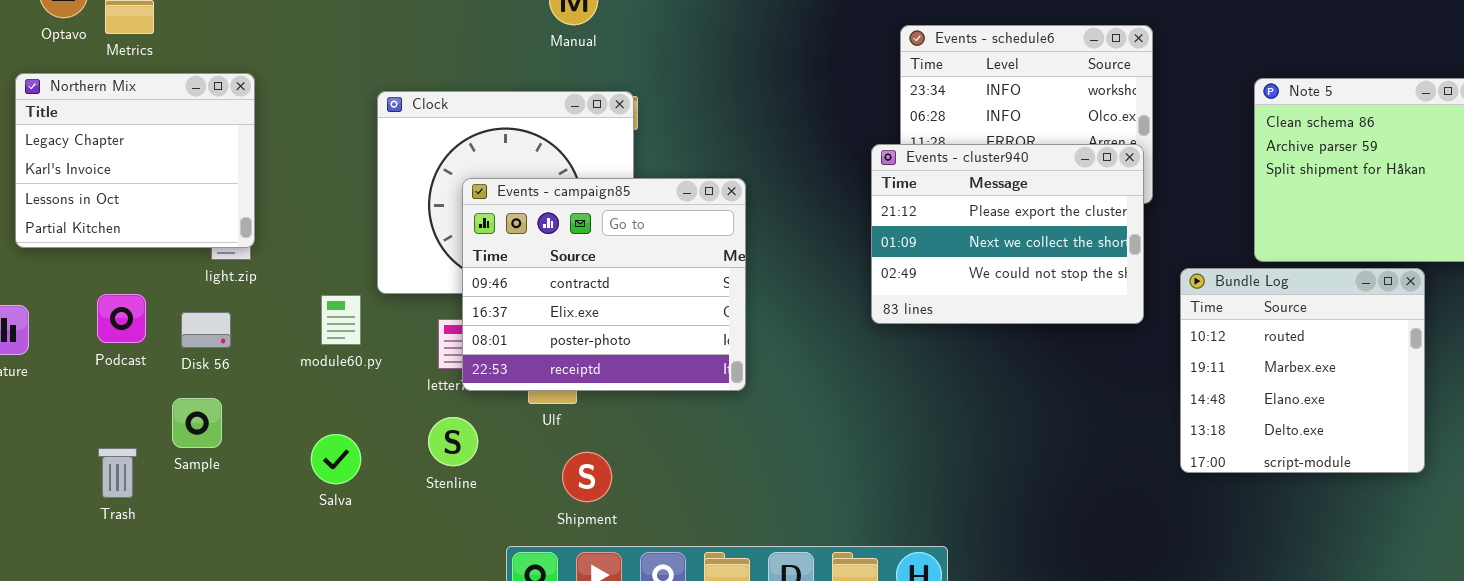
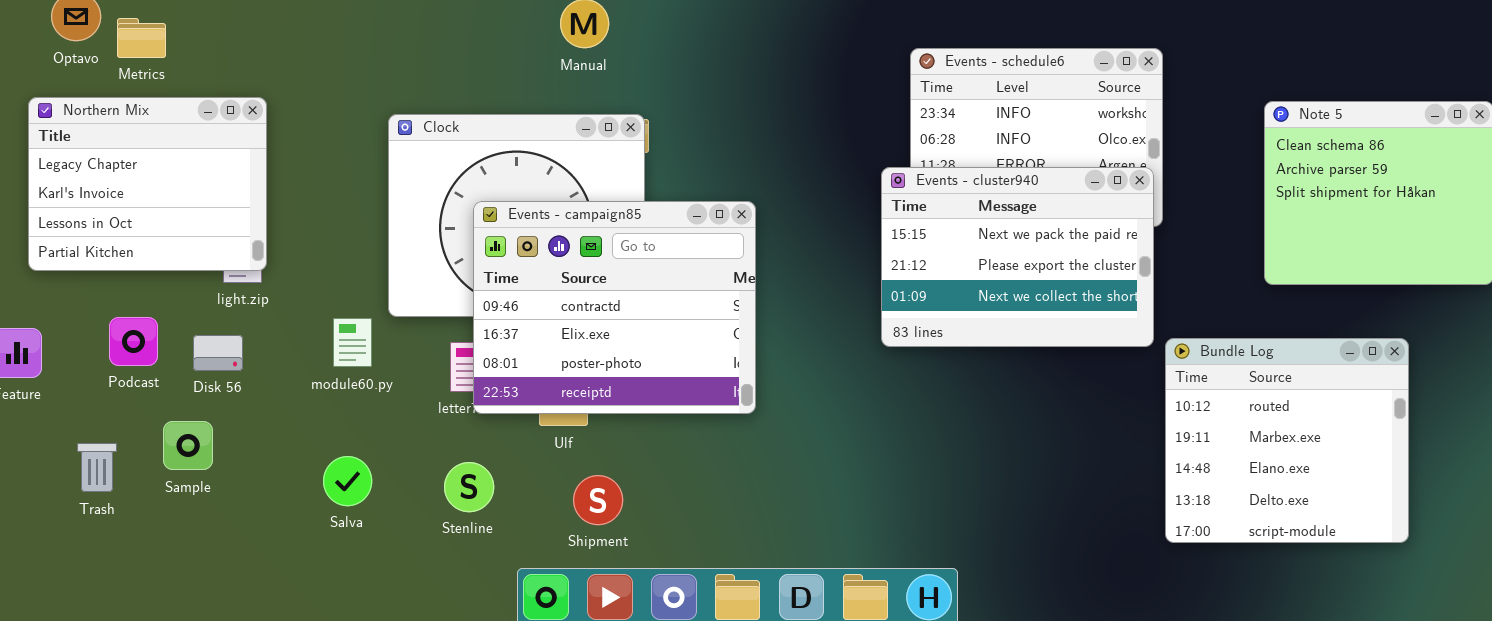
Events - cluster940: [871,144,1144,324] -> [881,167,1154,347], scrolled up 1 row
Bundle Log: [1180,268,1425,473] -> [1165,338,1409,543], moved
Sample: [172,398,222,448] -> [163,421,213,470], moved
Stenline: [428,417,478,466] -> [444,462,494,512], moved
Trash: [98,448,137,498] -> [77,443,117,492], moved

